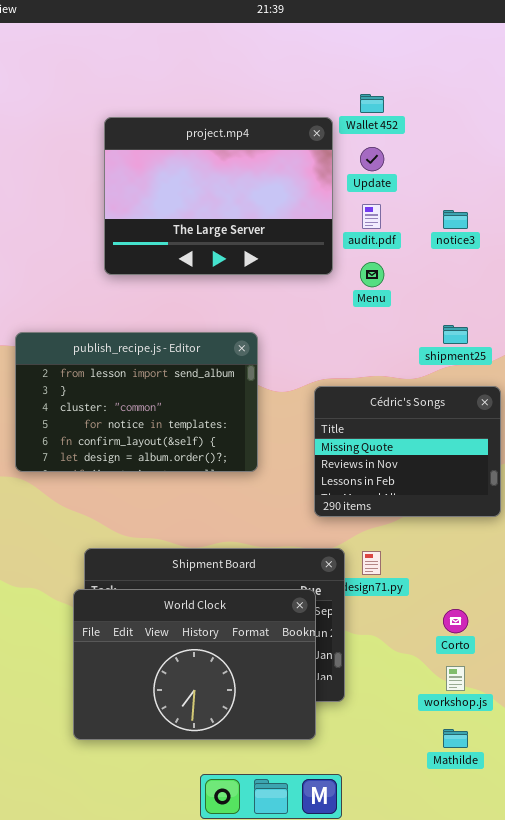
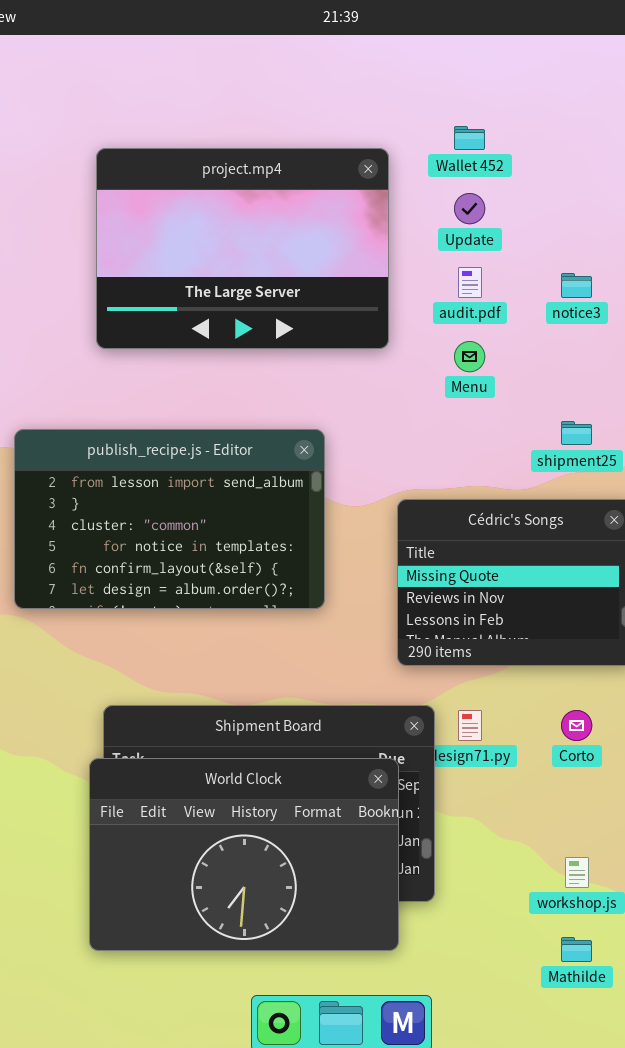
project.mp4: [104,117,333,275] -> [96,148,389,349], moved
Corto: [443,609,468,633] -> [561,710,592,741], moved

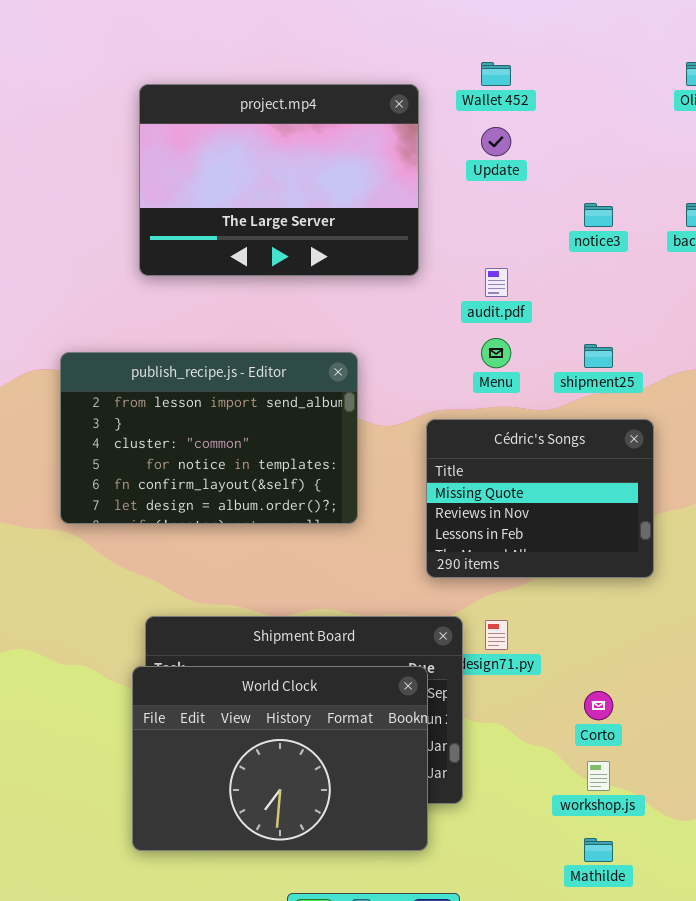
audit.pdf: [458,267,482,298] -> [485,268,508,297], moved
Menu: [454,341,485,372] -> [481,338,511,368], moved
Corto: [561,710,592,741] -> [584,691,613,720], moved

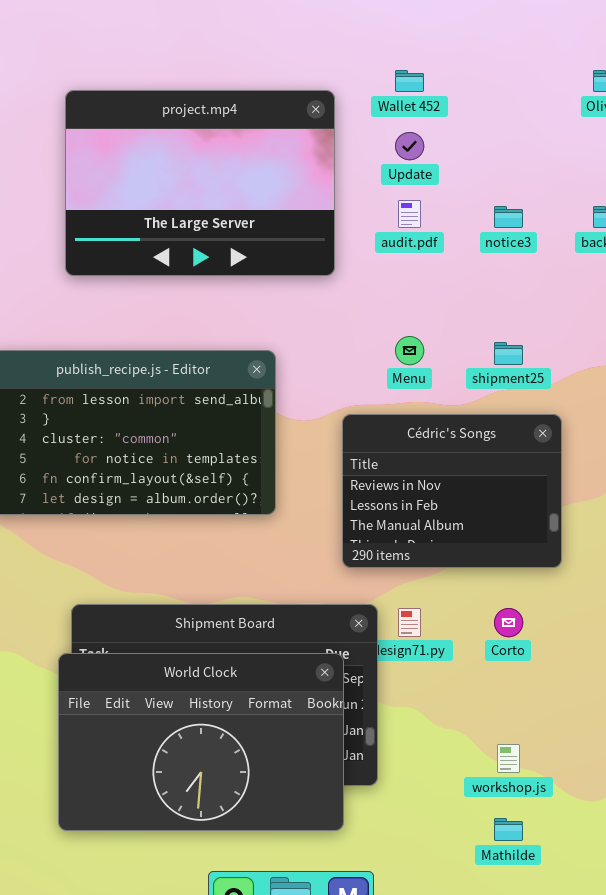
audit.pdf: [485,268,508,297] -> [398,200,421,228], moved
Cédric's Songs: [426,419,654,578] -> [342,414,562,568], scrolled down 1 row
Corto: [584,691,613,720] -> [494,608,523,637], moved

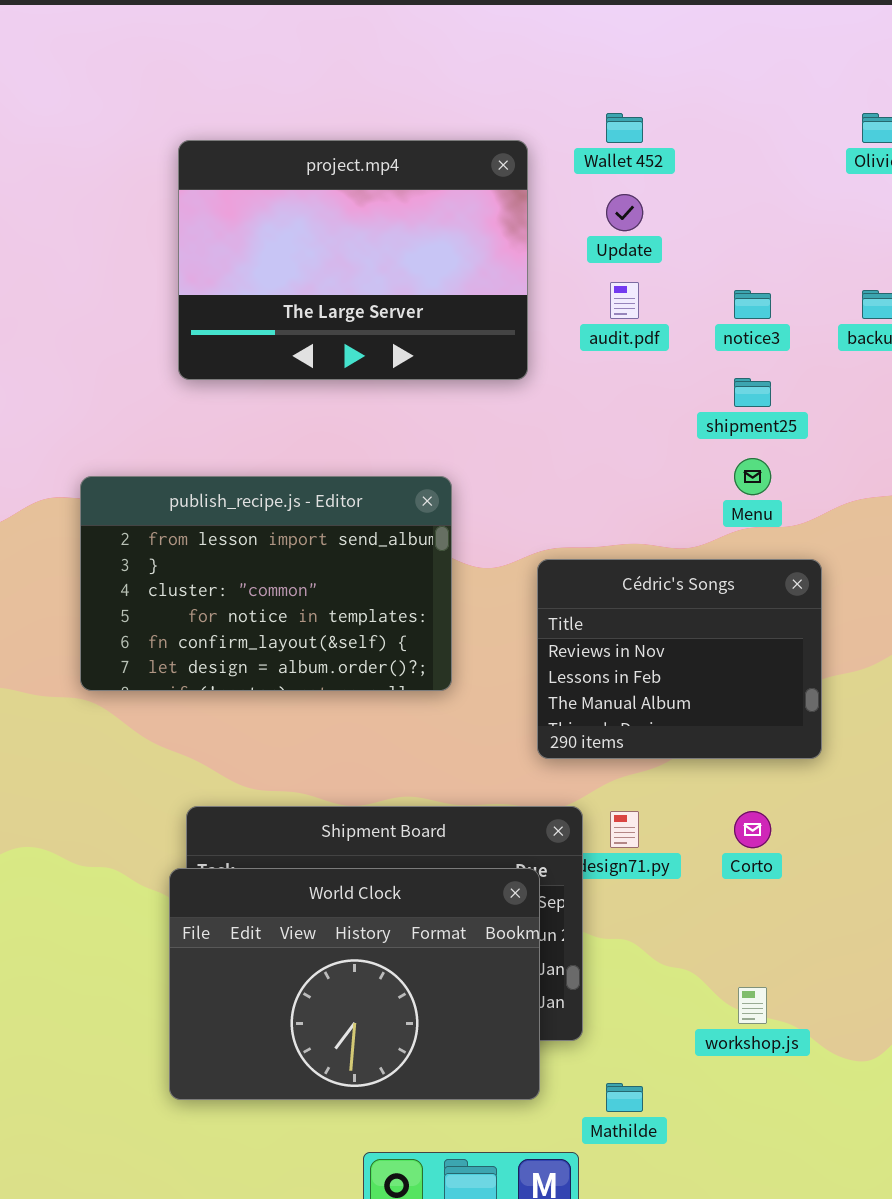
Menu: [395,336,424,365] -> [734,458,771,495], moved
shipment25: [494,342,523,365] -> [734,378,771,407], moved
Mathilde: [494,818,523,841] -> [606,1083,643,1112], moved

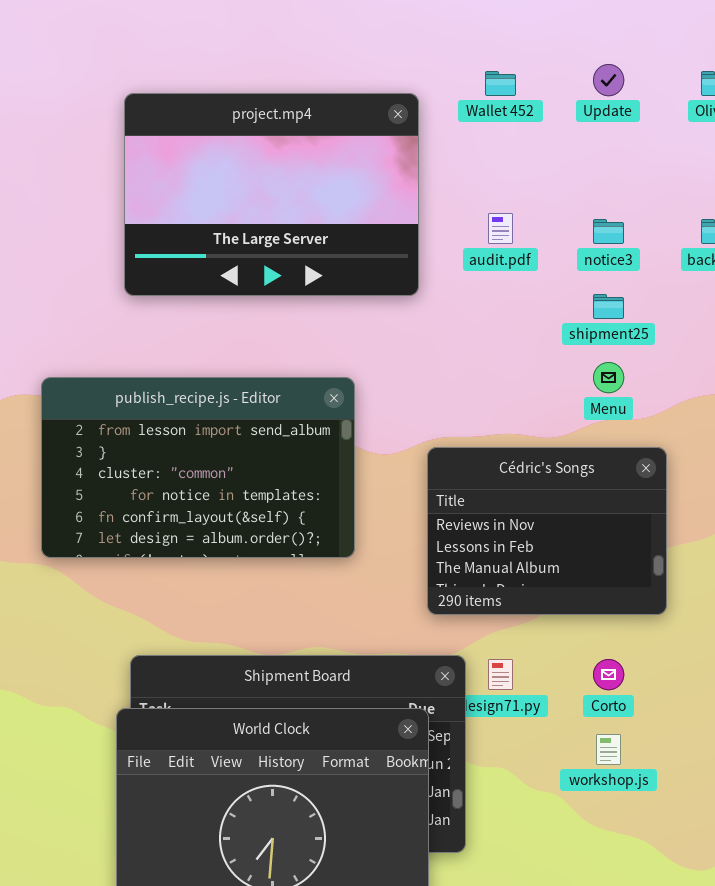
Update: [606,194,643,231] -> [593,64,624,96], moved
workshop.js: [738,987,767,1024] -> [596,734,621,765], moved

